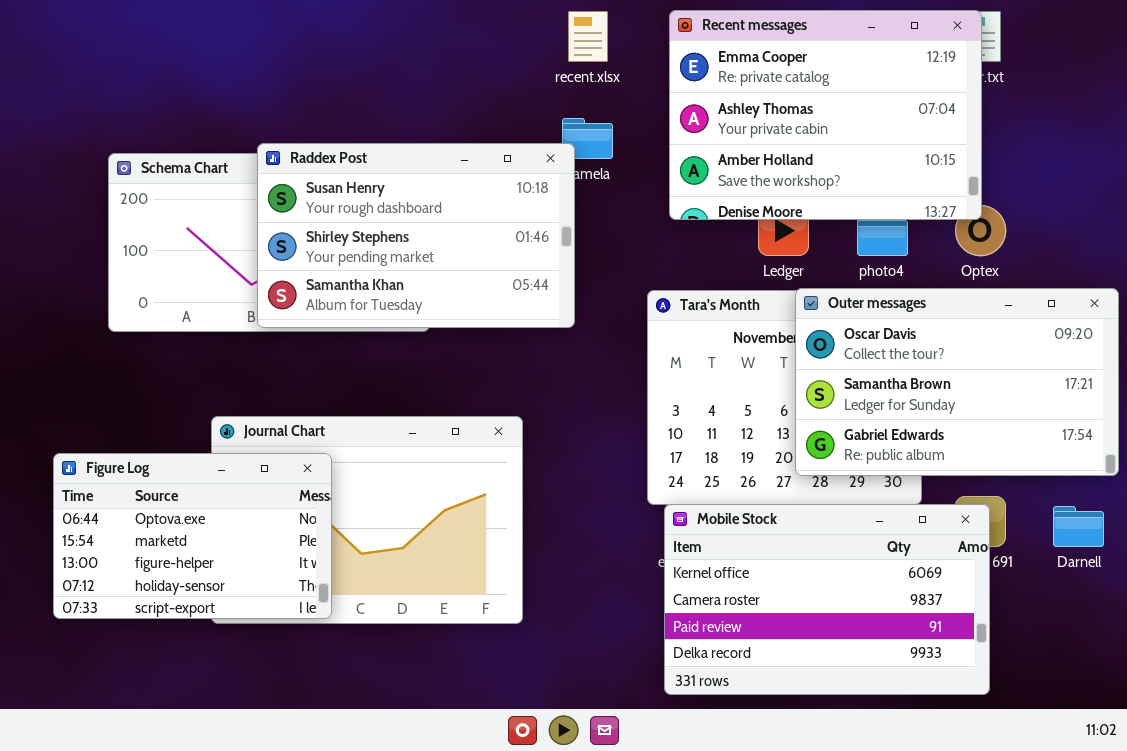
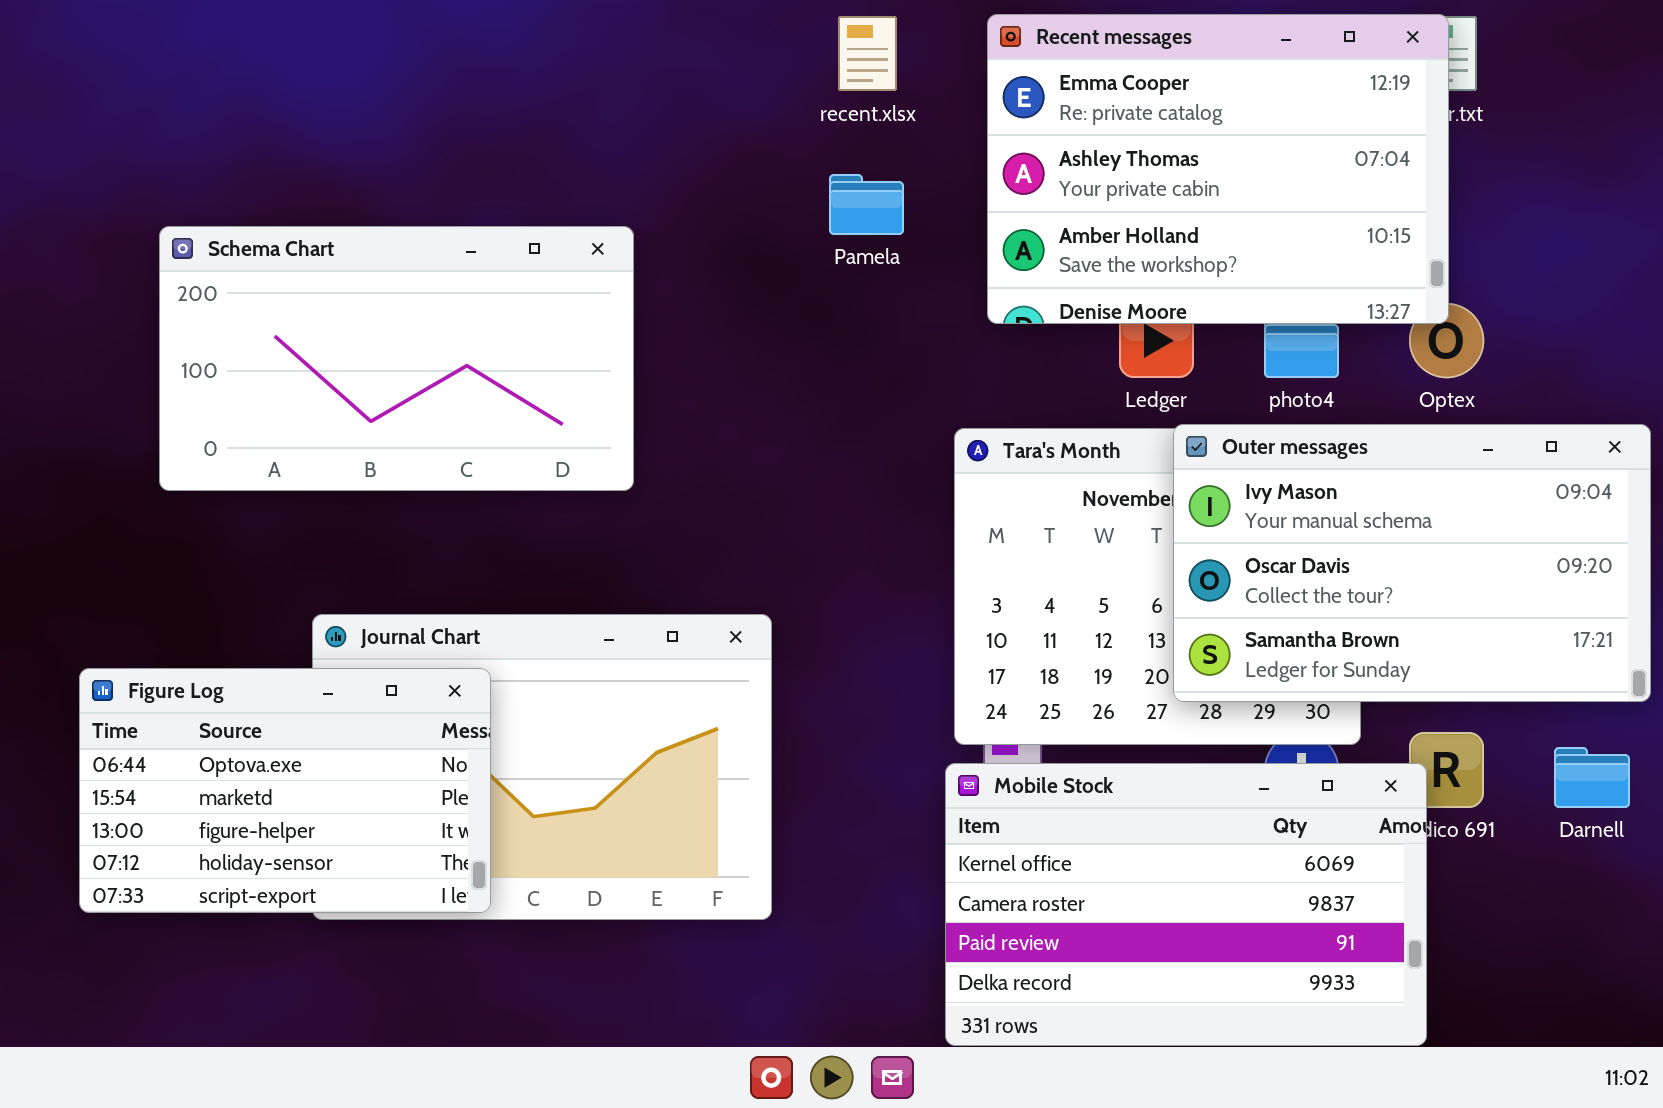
Raddex Post: [257,143,575,328] -> none, closed
Outer messages: [795,288,1119,476] -> [1173,424,1651,702], scrolled up 1 row
Mobile Stock: [664,504,990,695] -> [945,763,1427,1046], moved

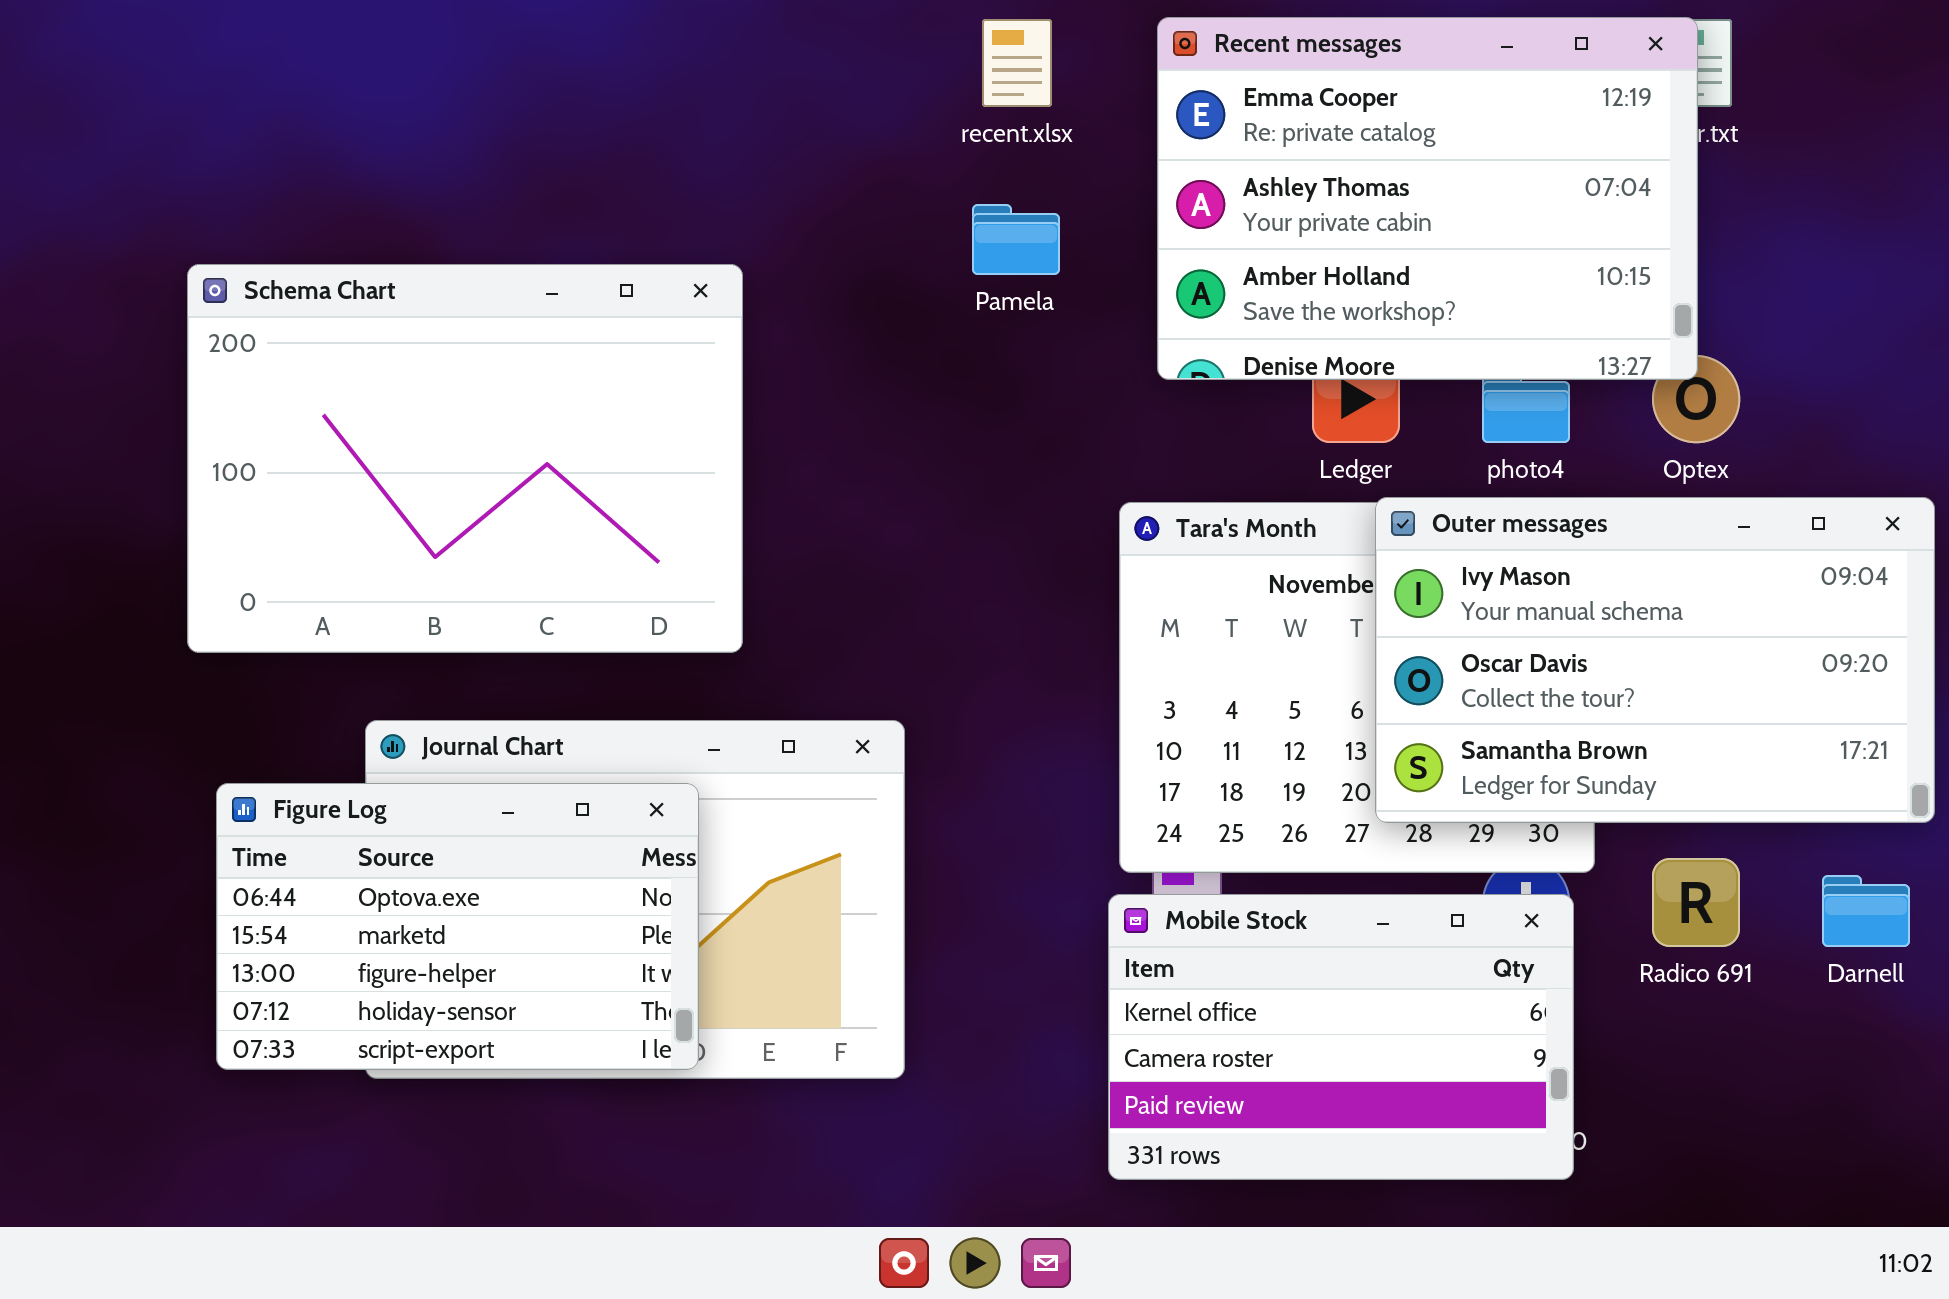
Schema Chart: [159,226,634,491] -> [187,264,743,653], resized
Figure Log: [79,668,491,913] -> [216,783,699,1070], moved
Mobile Stock: [945,763,1427,1046] -> [1108,894,1574,1180], resized

